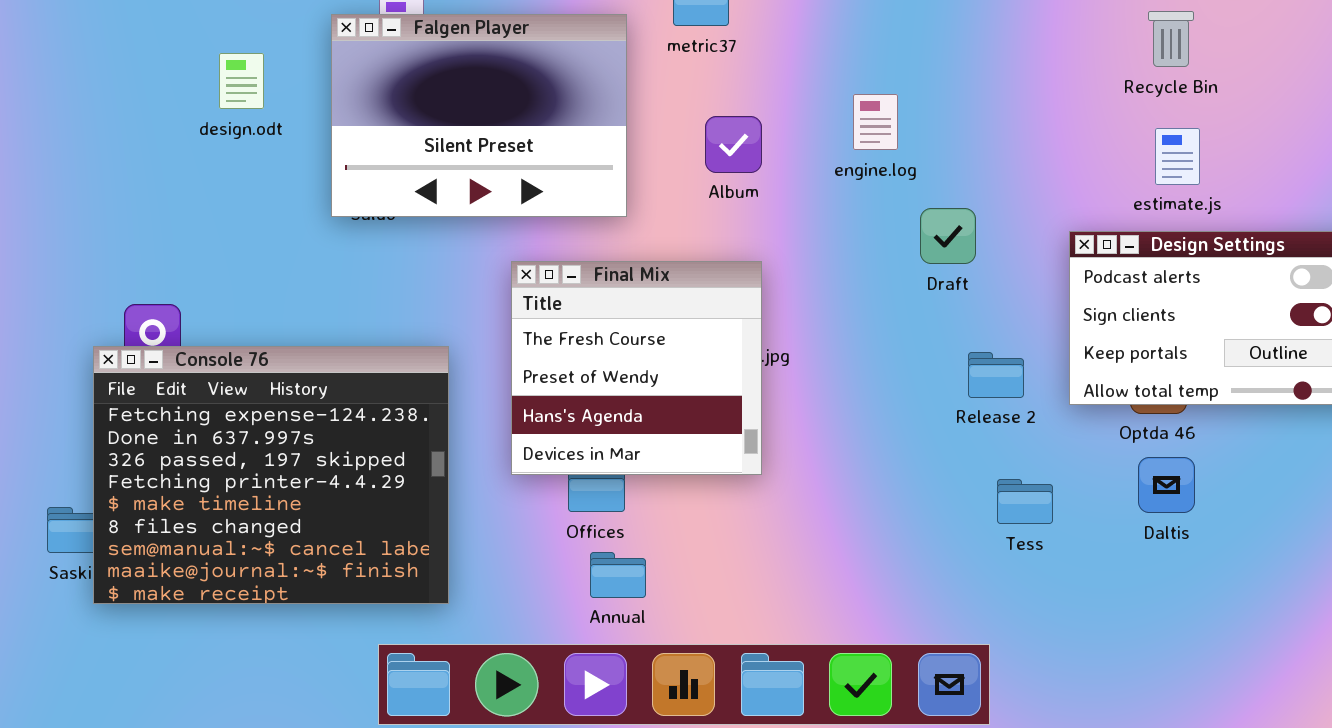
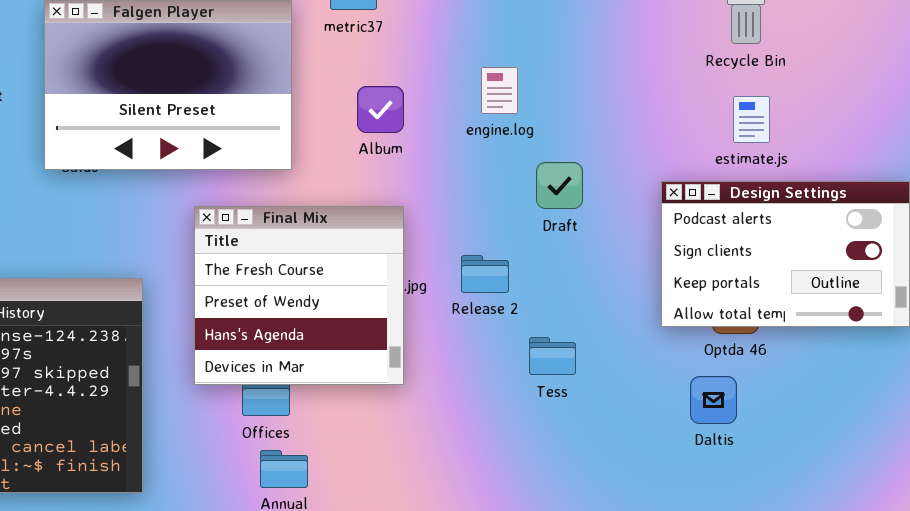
Release 2: [968,352,1024,398] -> [461,255,509,293], moved
Daltis: [1138,457,1195,513] -> [690,376,737,424], moved
Tess: [997,479,1053,524] -> [529,337,576,375], moved

